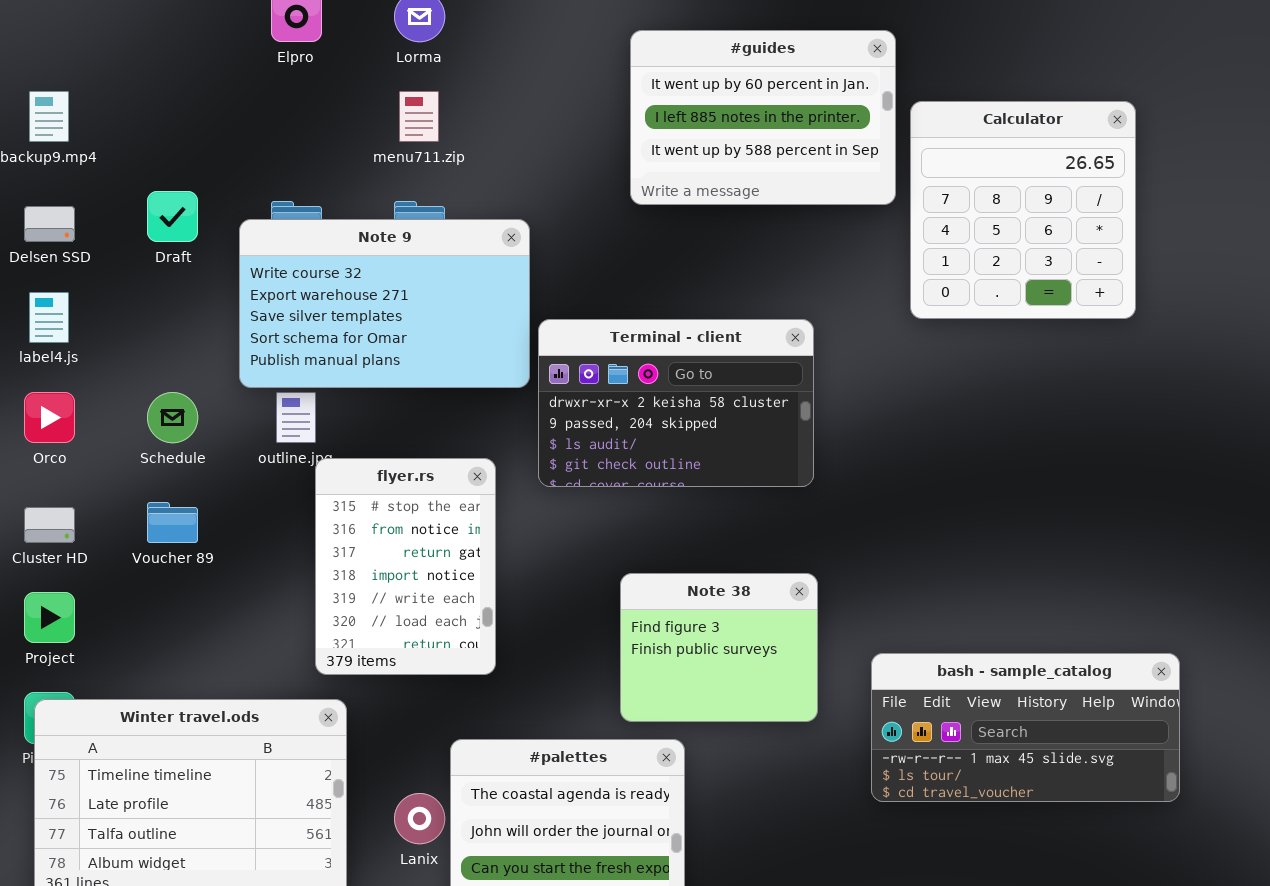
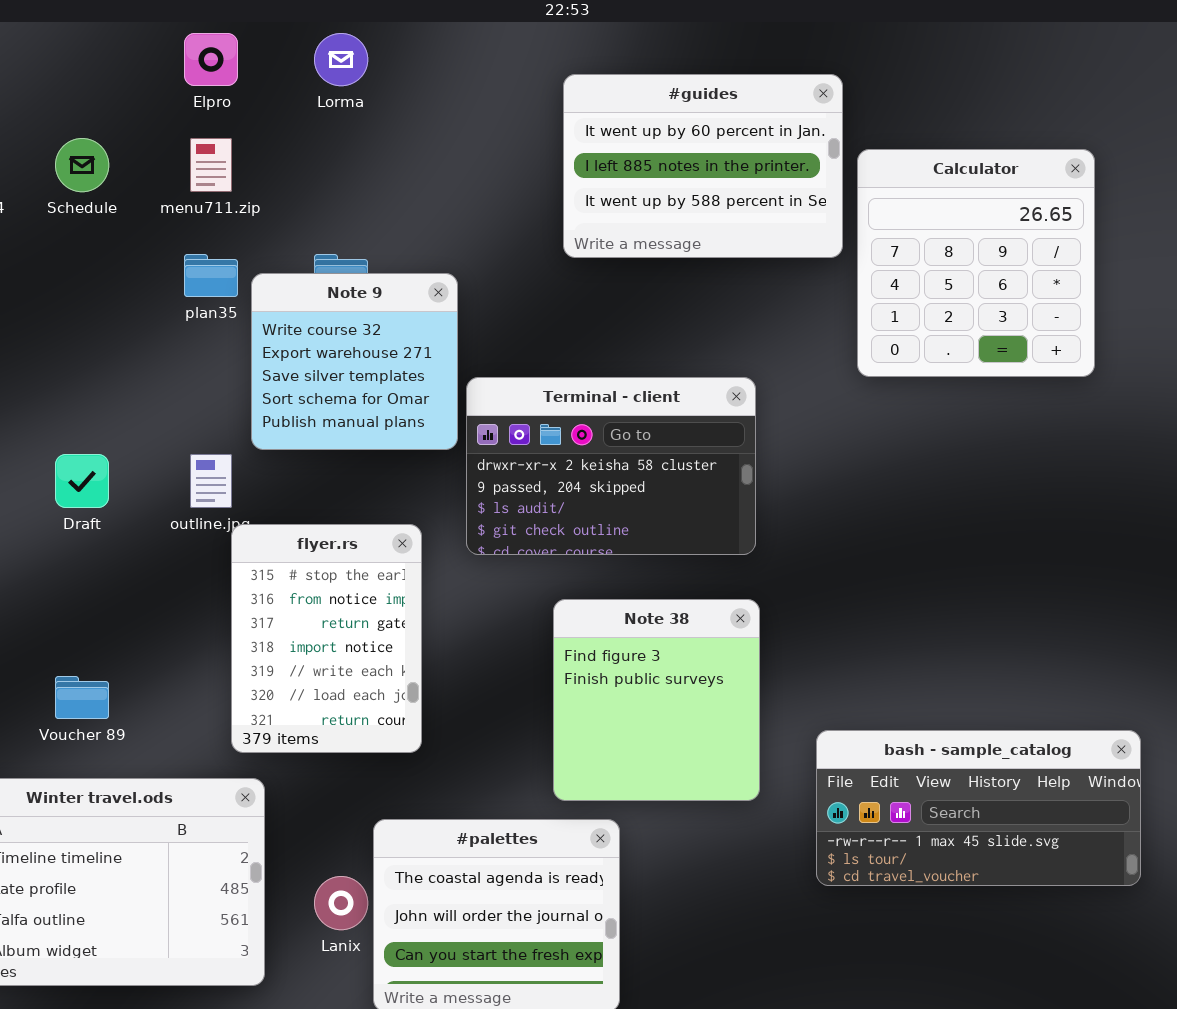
menu711.zip: [399,91,439,142] -> [190,138,232,192], moved
Draft: [147,191,198,242] -> [55,454,109,508], moved
Note 9: [239,219,530,388] -> [251,273,458,450], resized
Schedule: [147,392,198,443] -> [55,138,109,192], moved
Voucher 89: [147,502,198,543] -> [55,676,109,719], moved
Note 38: [620,573,818,722] -> [553,599,760,801], resized

